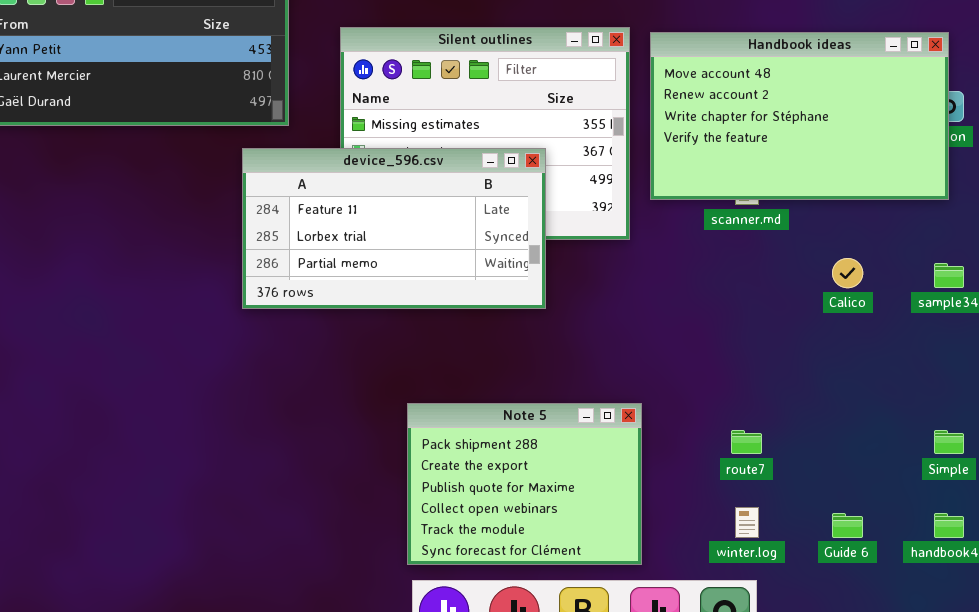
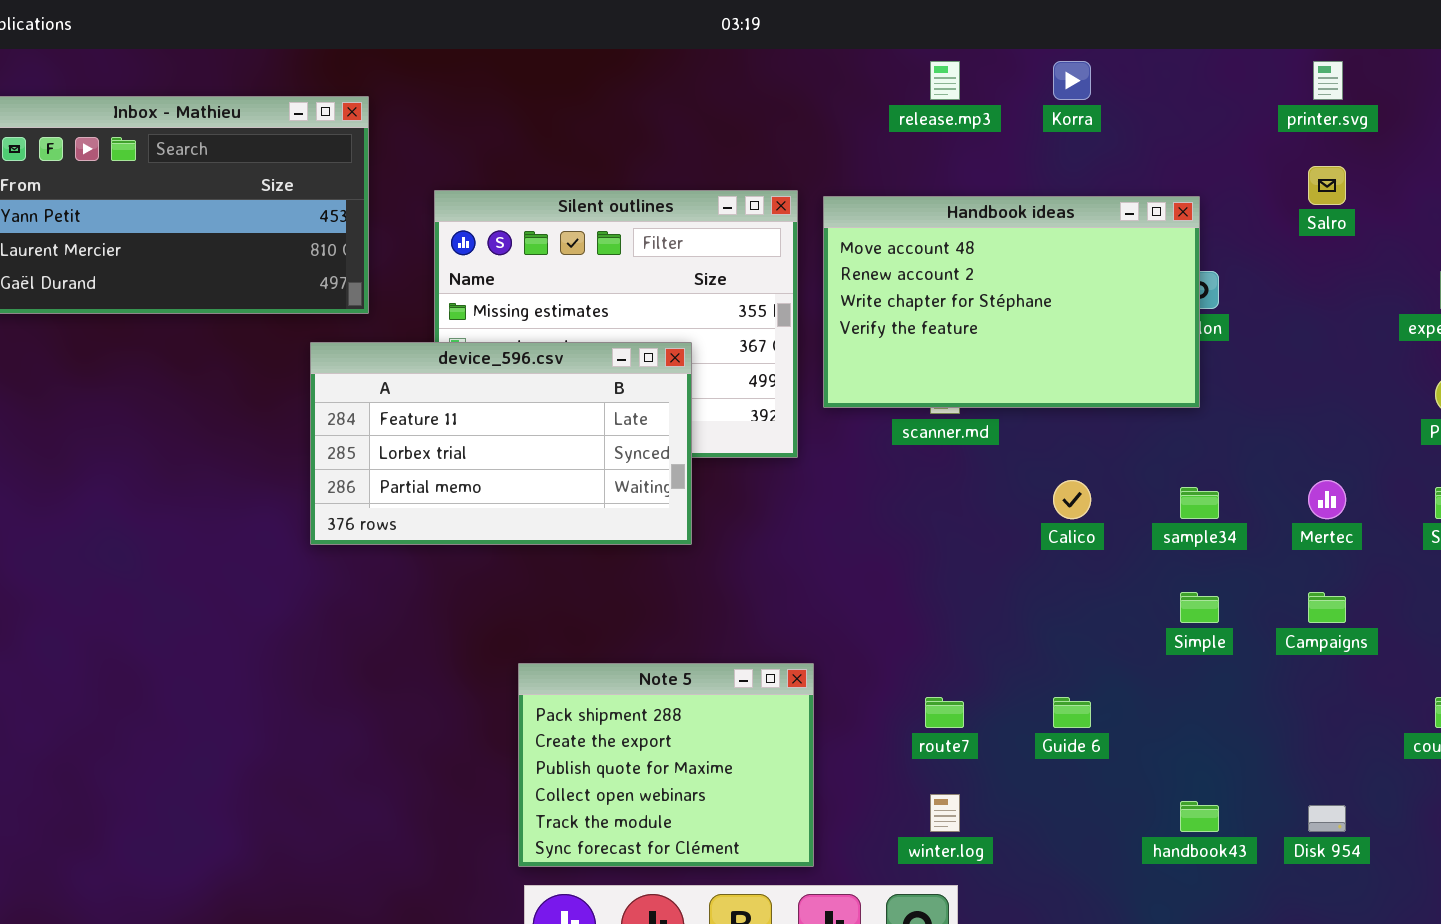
Simple: [934,430,964,454] -> [1180,592,1219,623], moved
Guide 6: [832,513,863,538] -> [1053,697,1091,728], moved

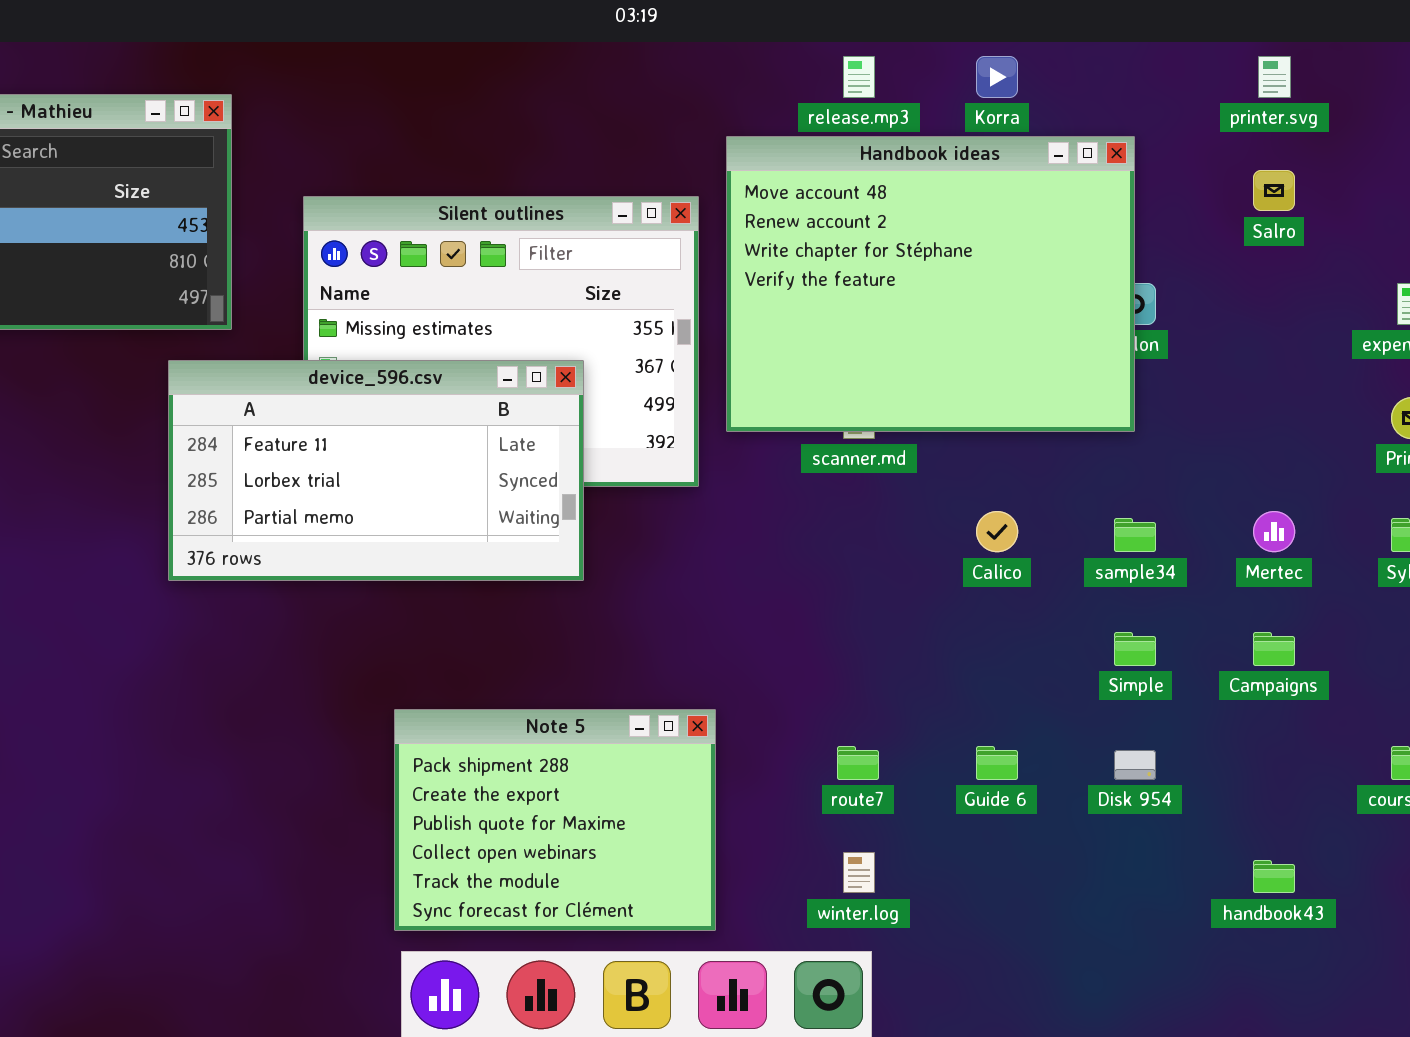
Handbook ideas: [823,196,1200,408] -> [726,136,1135,432], resized
handbook43: [1180,801,1219,832] -> [1253,860,1295,893], moved
Disk 954: [1308,805,1346,832] -> [1114,750,1156,780], moved

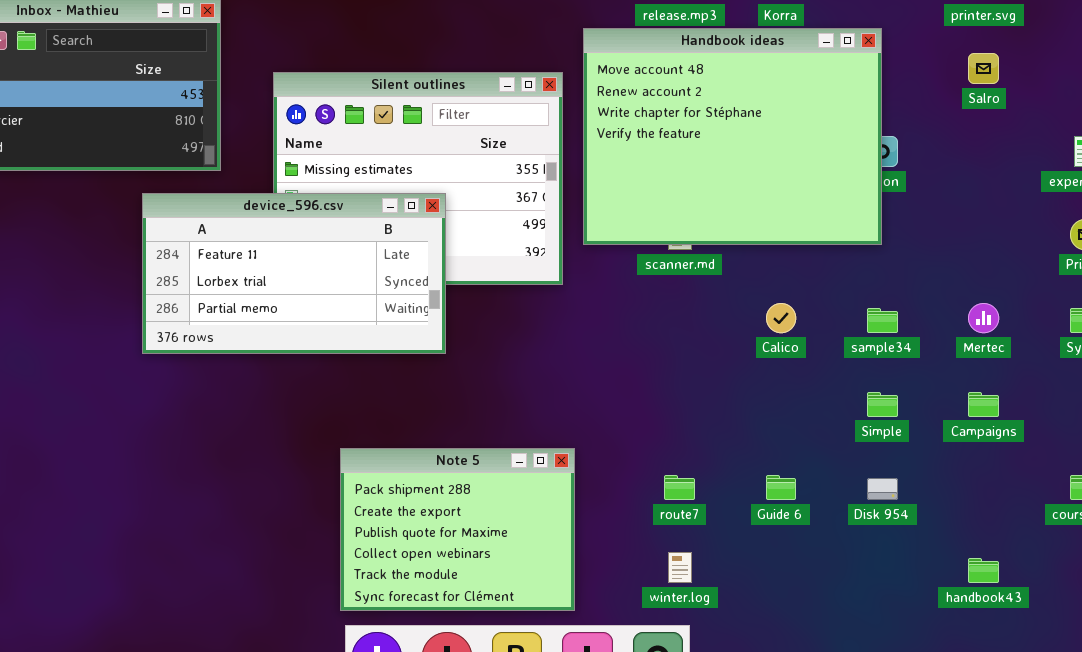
device_596.csv: [168,360,584,581] -> [142,193,446,354], moved

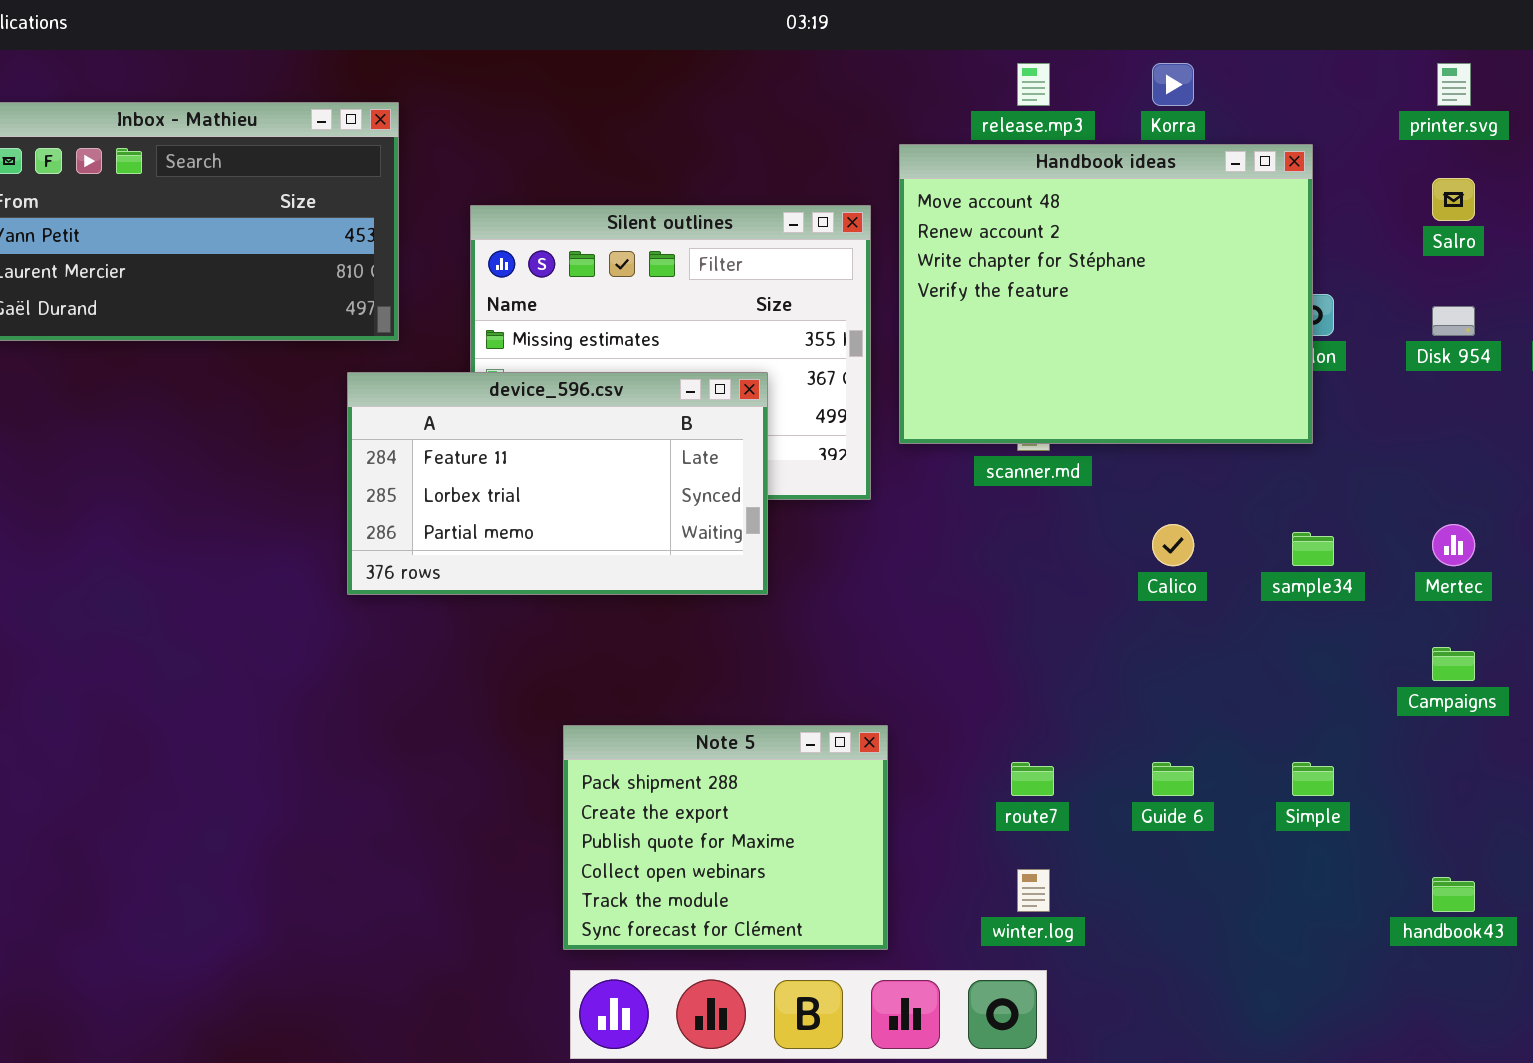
device_596.csv: [142,193,446,354] -> [347,372,768,595], moved
Simple: [867,392,898,417] -> [1292,762,1334,796], moved
Disk 954: [867,478,898,500] -> [1432,306,1475,336], moved

